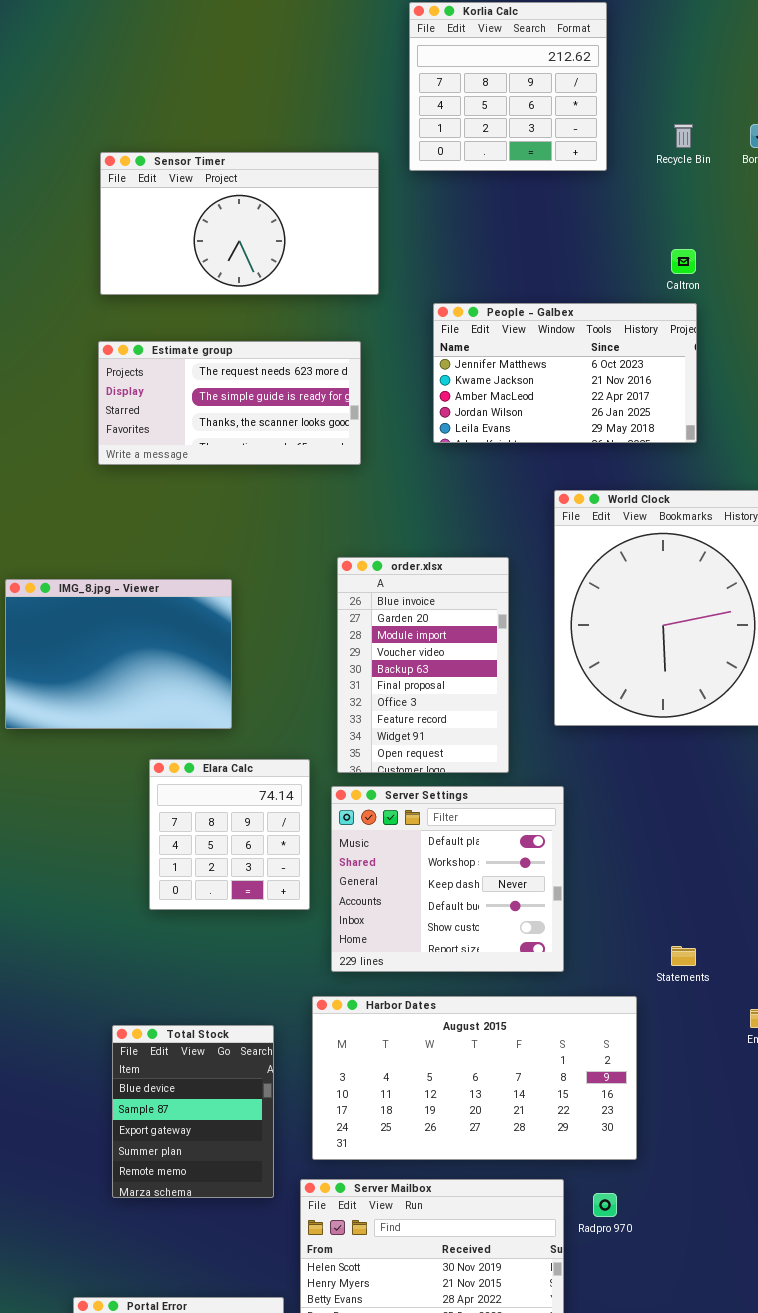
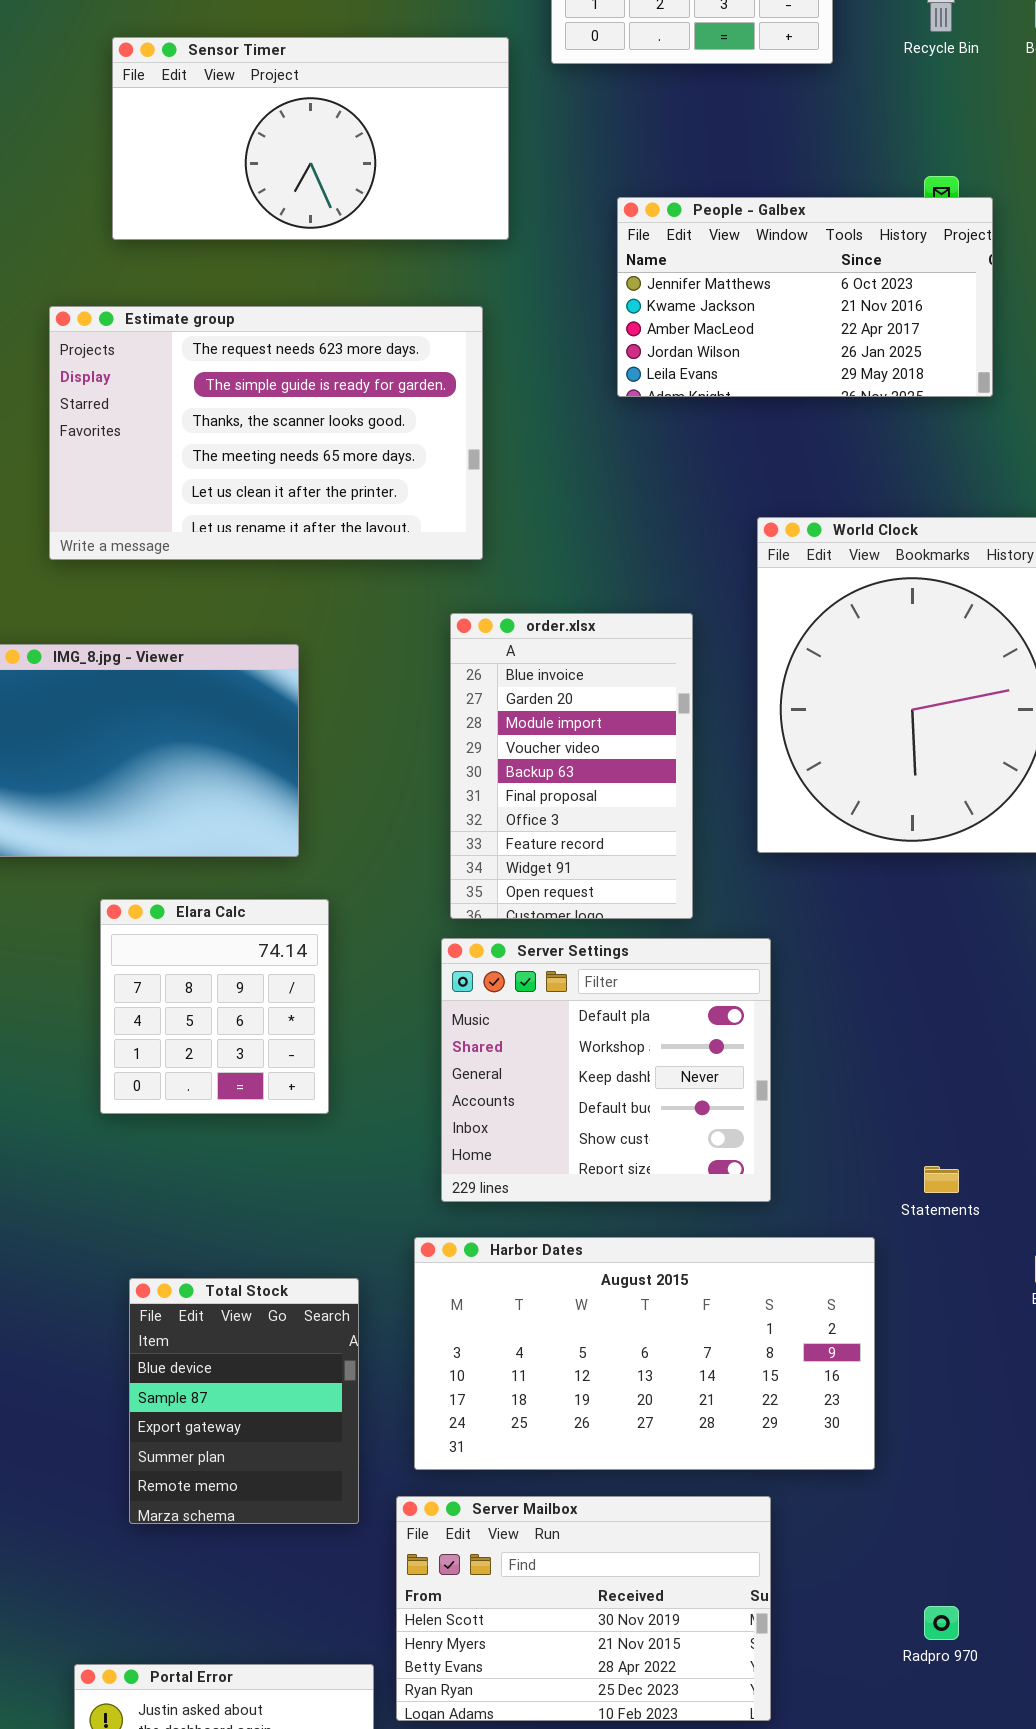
People - Galbex: [433,303,697,443] -> [617,197,993,397], moved
Estimate group: [98,341,361,465] -> [49,306,483,560], resized
Elara Calc: [149,759,310,910] -> [100,899,329,1114], moved
Radpro 970: [593,1193,617,1217] -> [924,1606,959,1640], moved

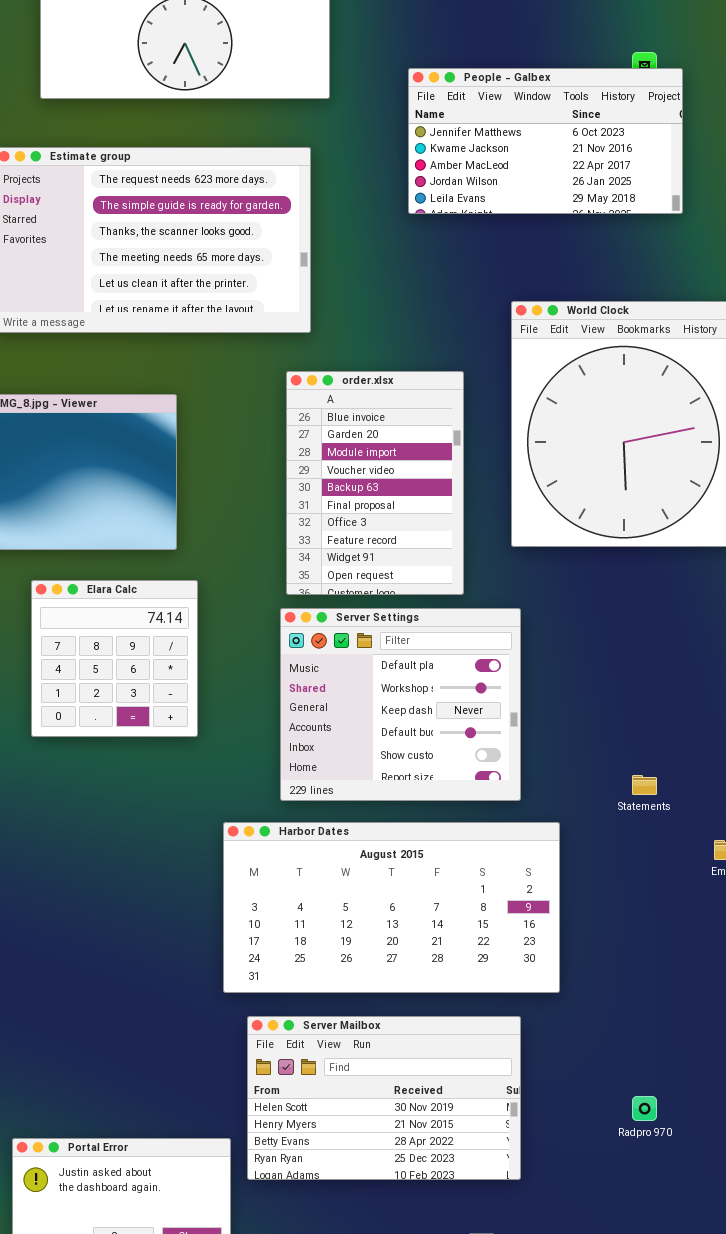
Harbor Dates: [414,1237,875,1470] -> [223,822,560,993], moved
Total Stock: [129,1278,359,1524] -> none, closed

